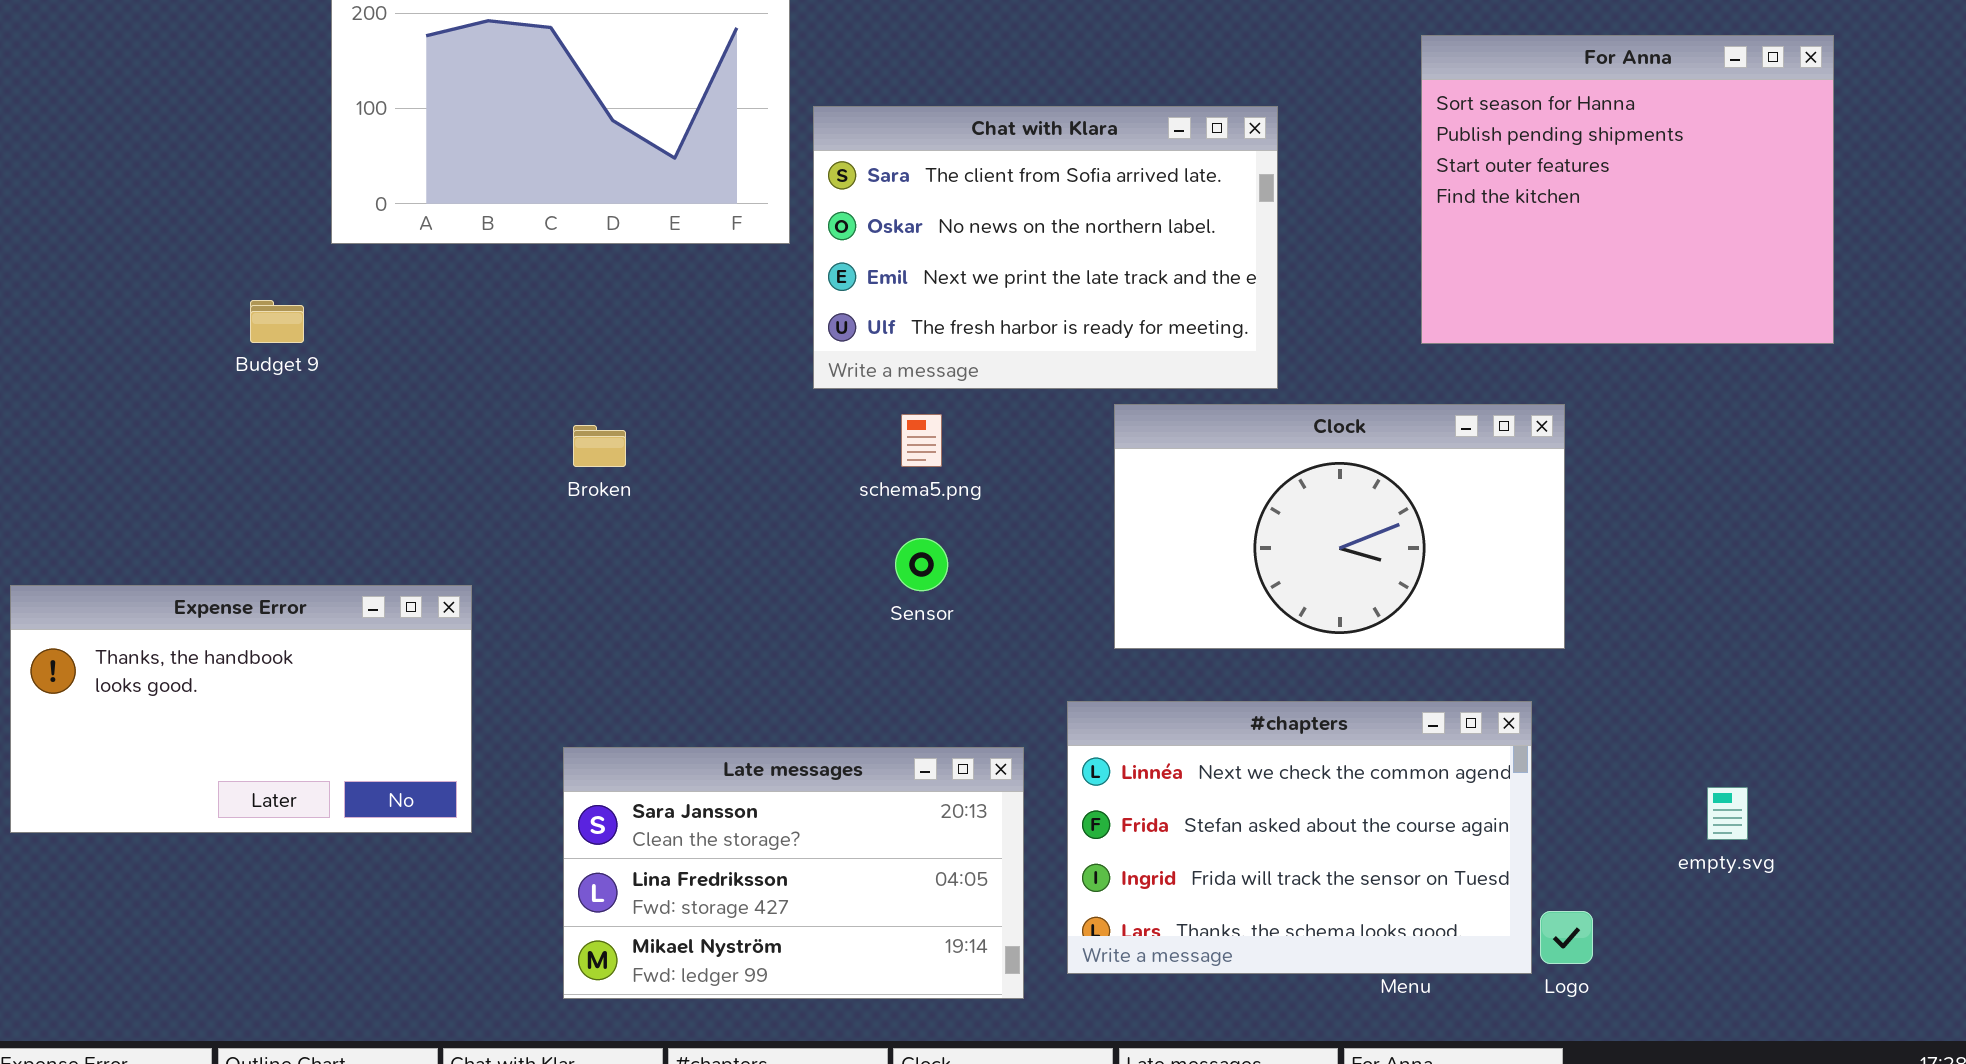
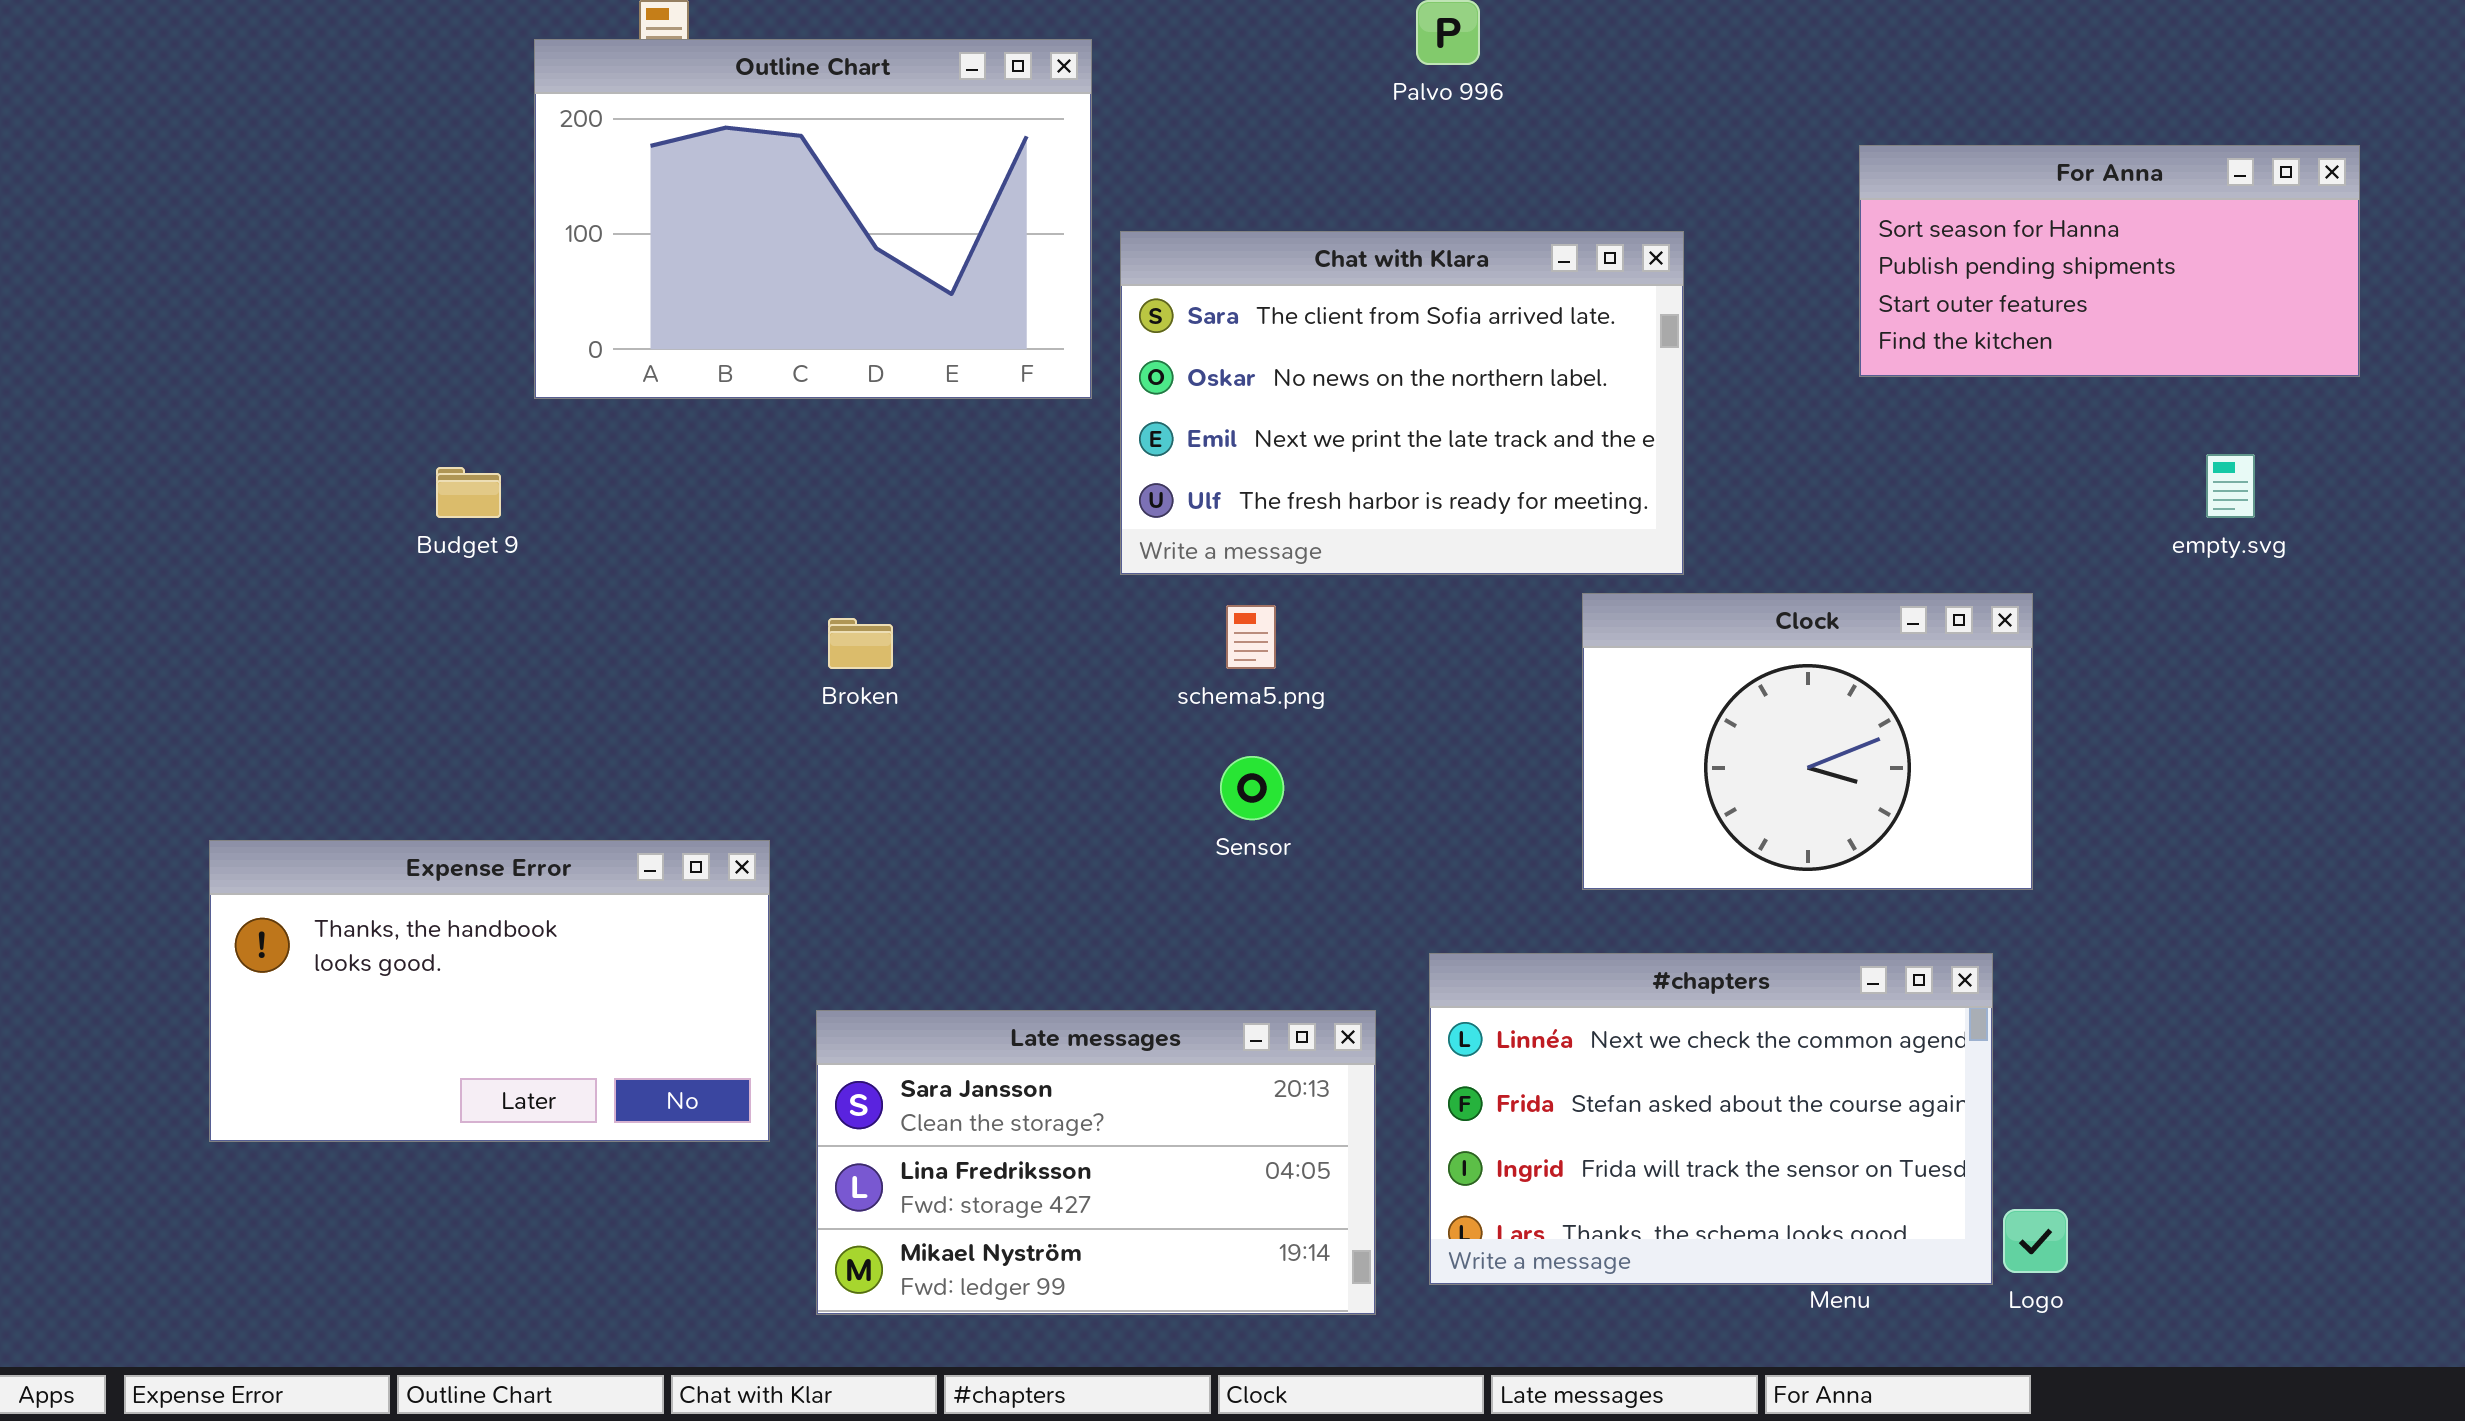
For Anna: [1421,35,1834,344] -> [1859,145,2360,377], resized
Clock: [1114,404,1565,649] -> [1582,593,2033,890], resized
Expense Error: [10,585,472,833] -> [209,840,770,1142], moved
empty.svg: [1707,787,1748,840] -> [2206,454,2255,518], moved

